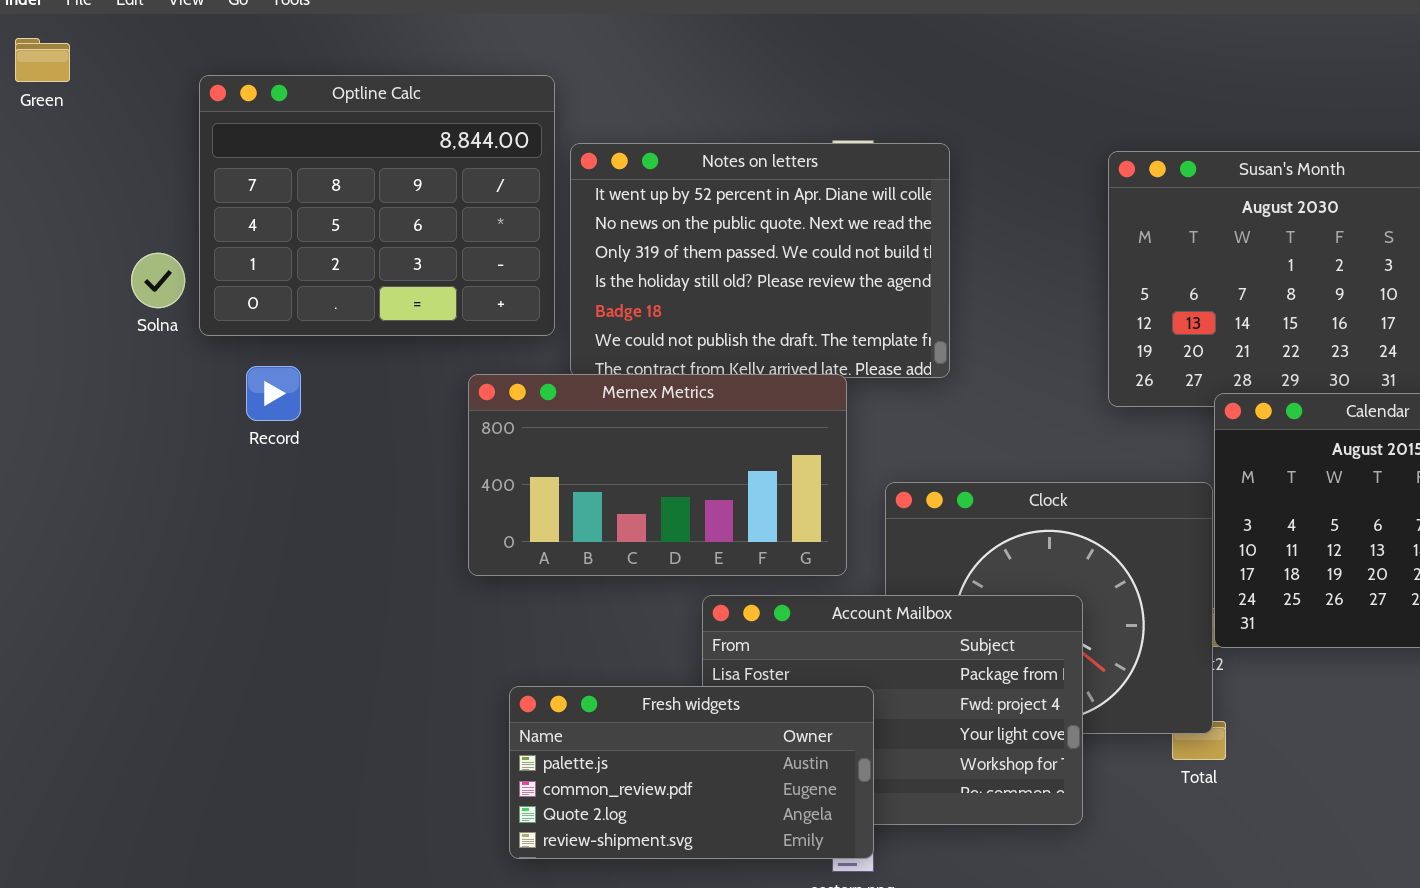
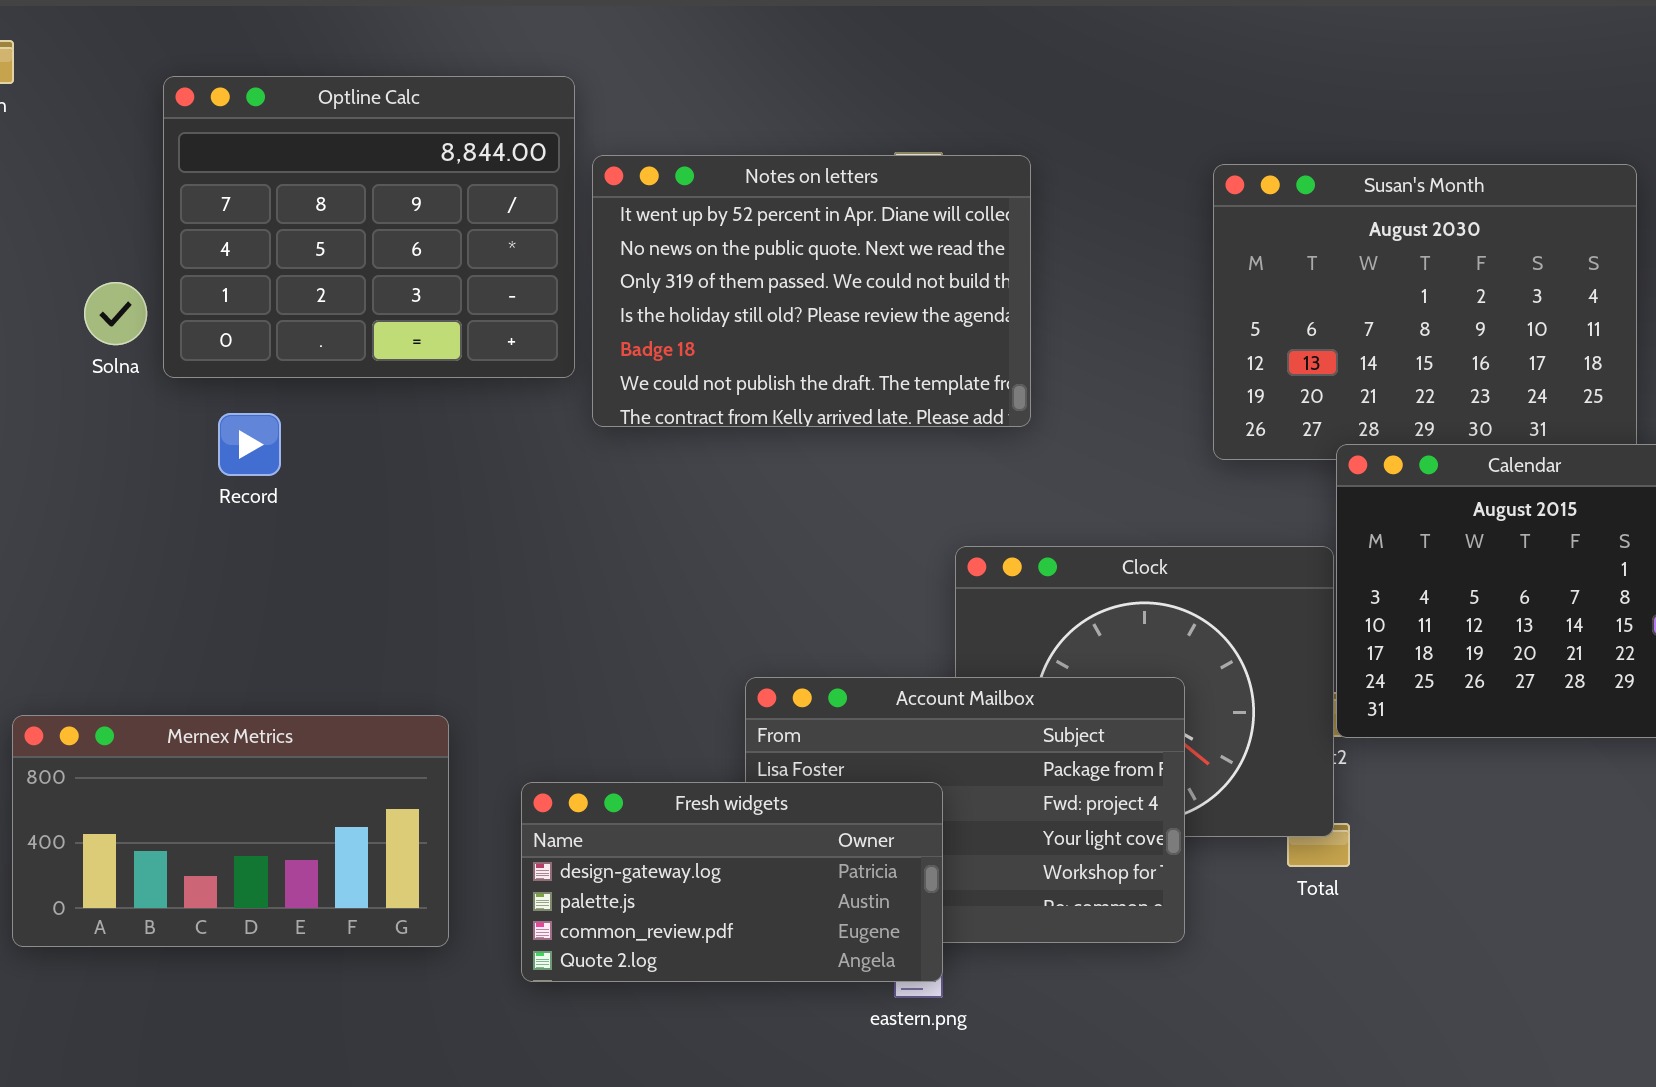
Mernex Metrics: [468,374,847,576] -> [12,715,449,947], moved
Fresh widgets: [509,686,874,859] -> [521,782,943,982], scrolled up 1 row

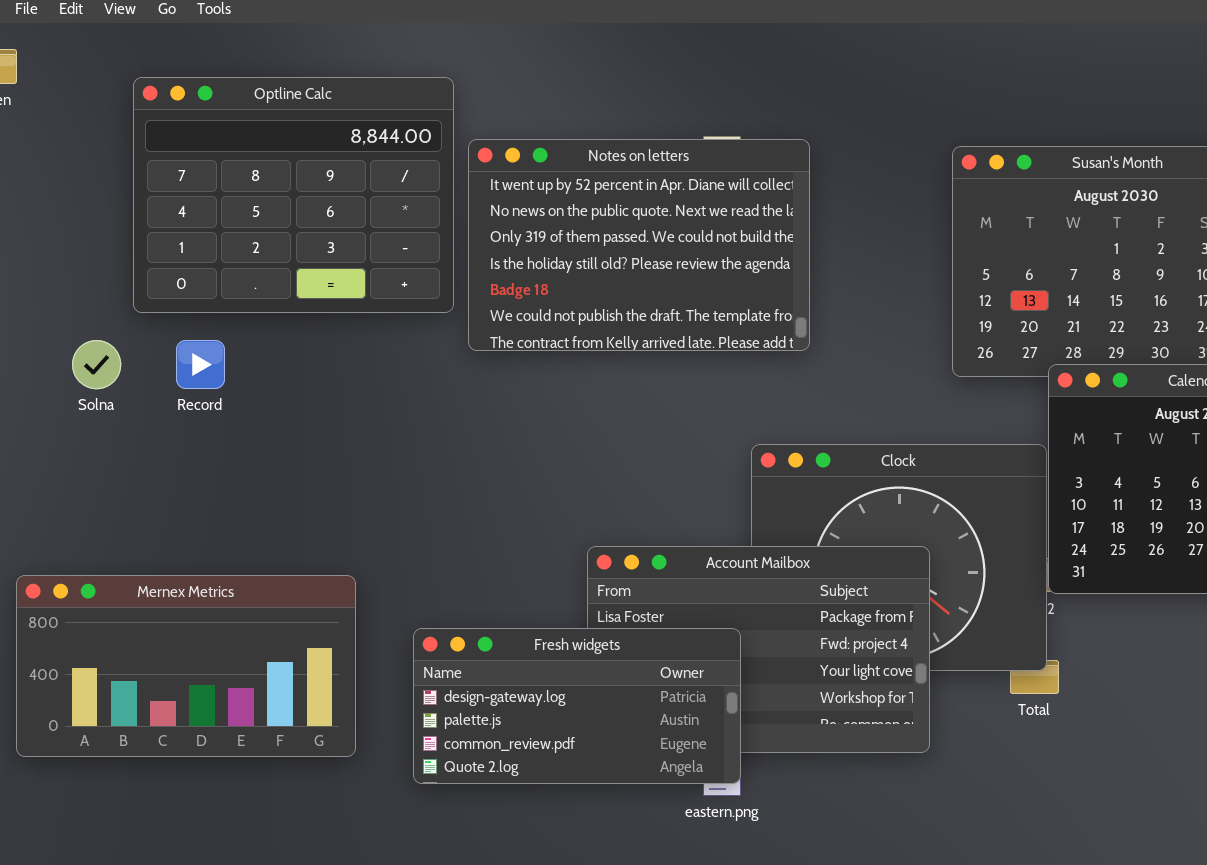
Solna: [84,282,147,345] -> [72,340,121,389], moved

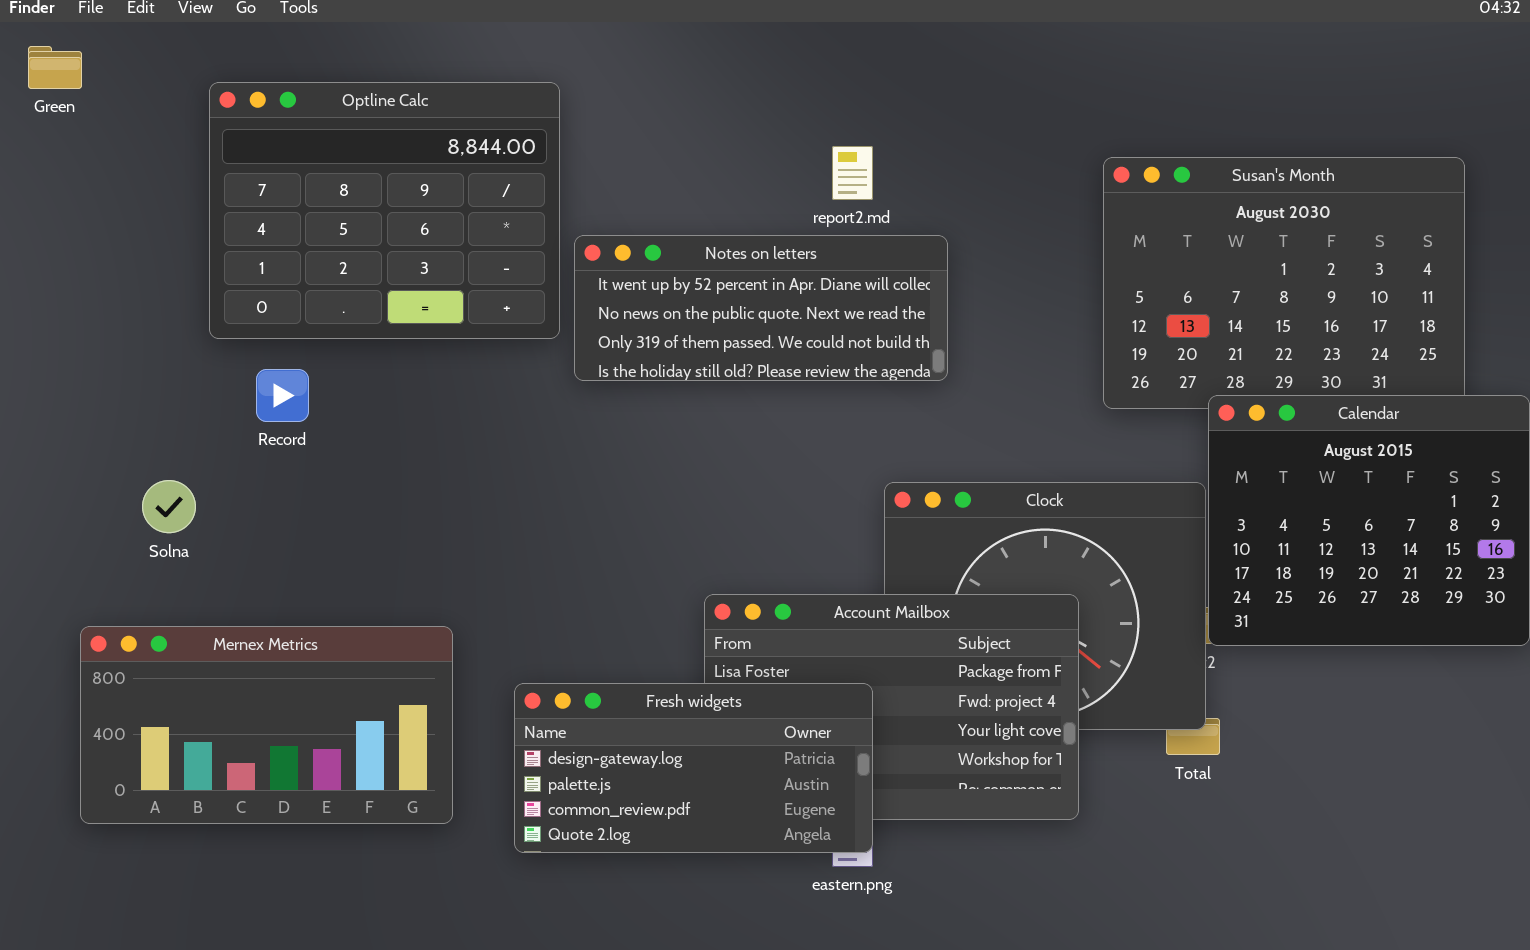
Notes on letters: [468,139,810,351] -> [574,235,948,381], resized
Solna: [72,340,121,389] -> [142,480,196,533], moved

